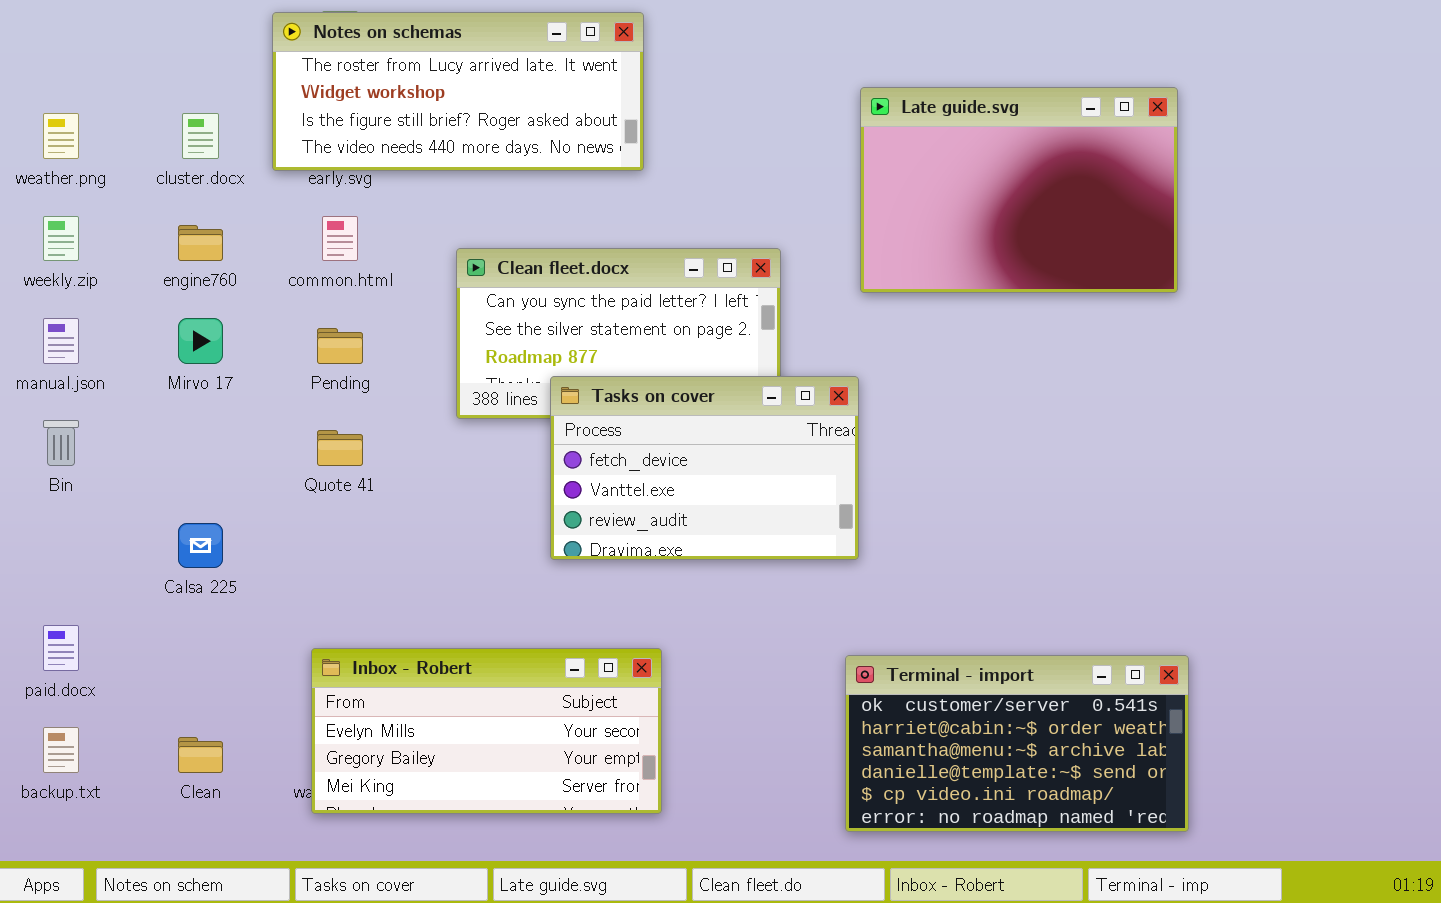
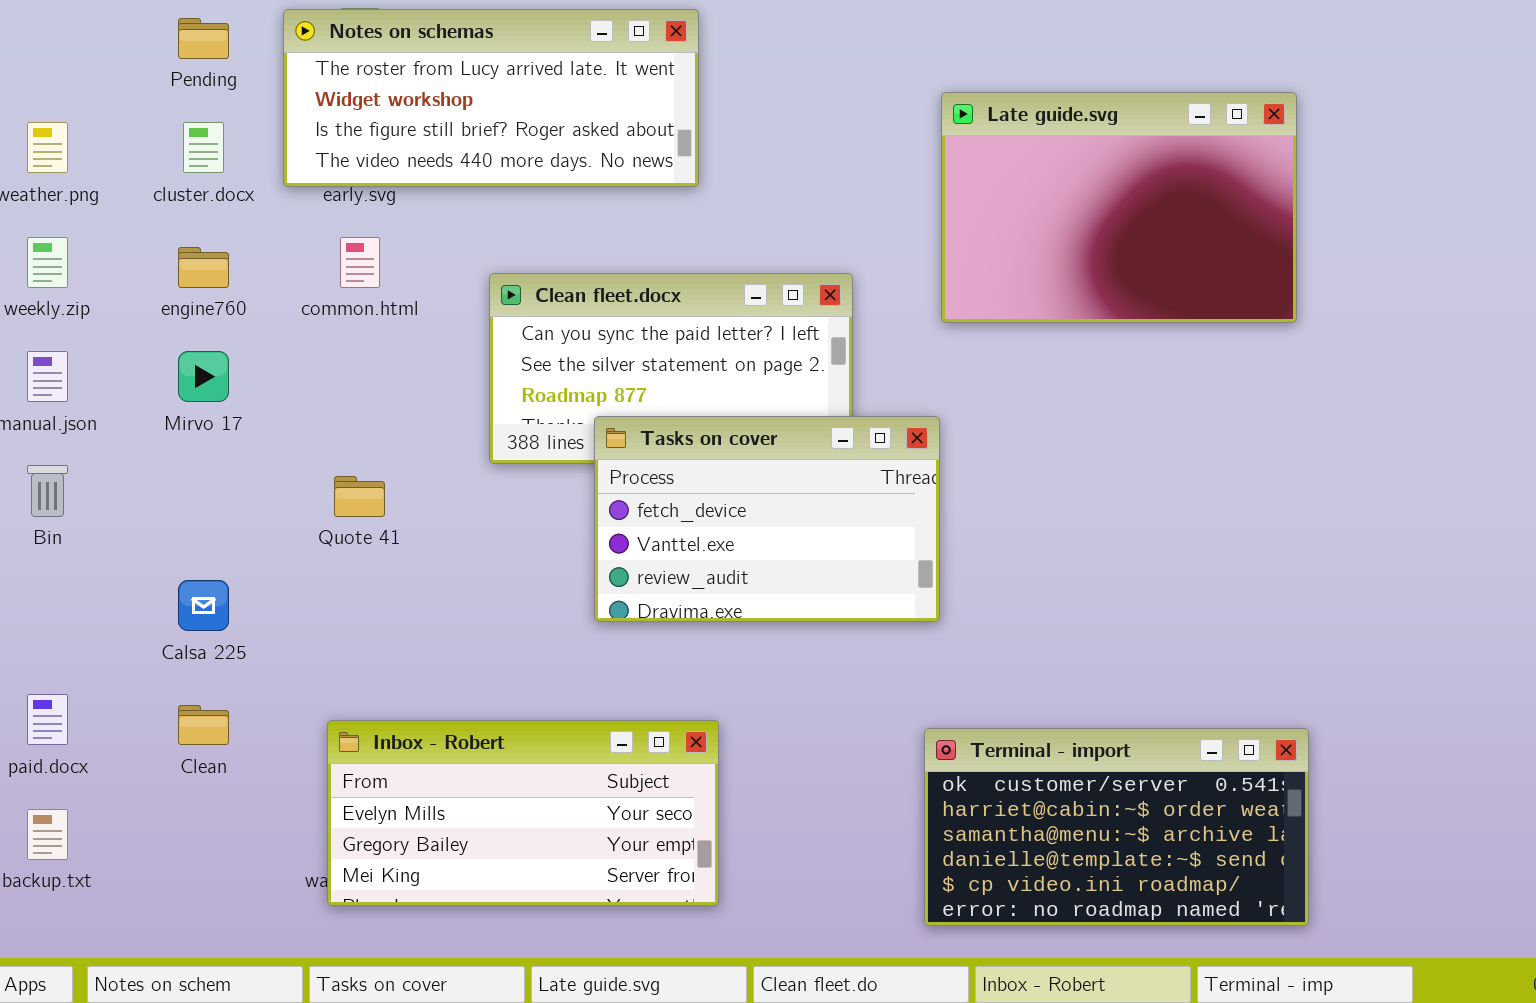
Pending: [317,328,363,364] -> [178,18,229,59], moved
Clean: [178,737,223,773] -> [178,705,229,745], moved

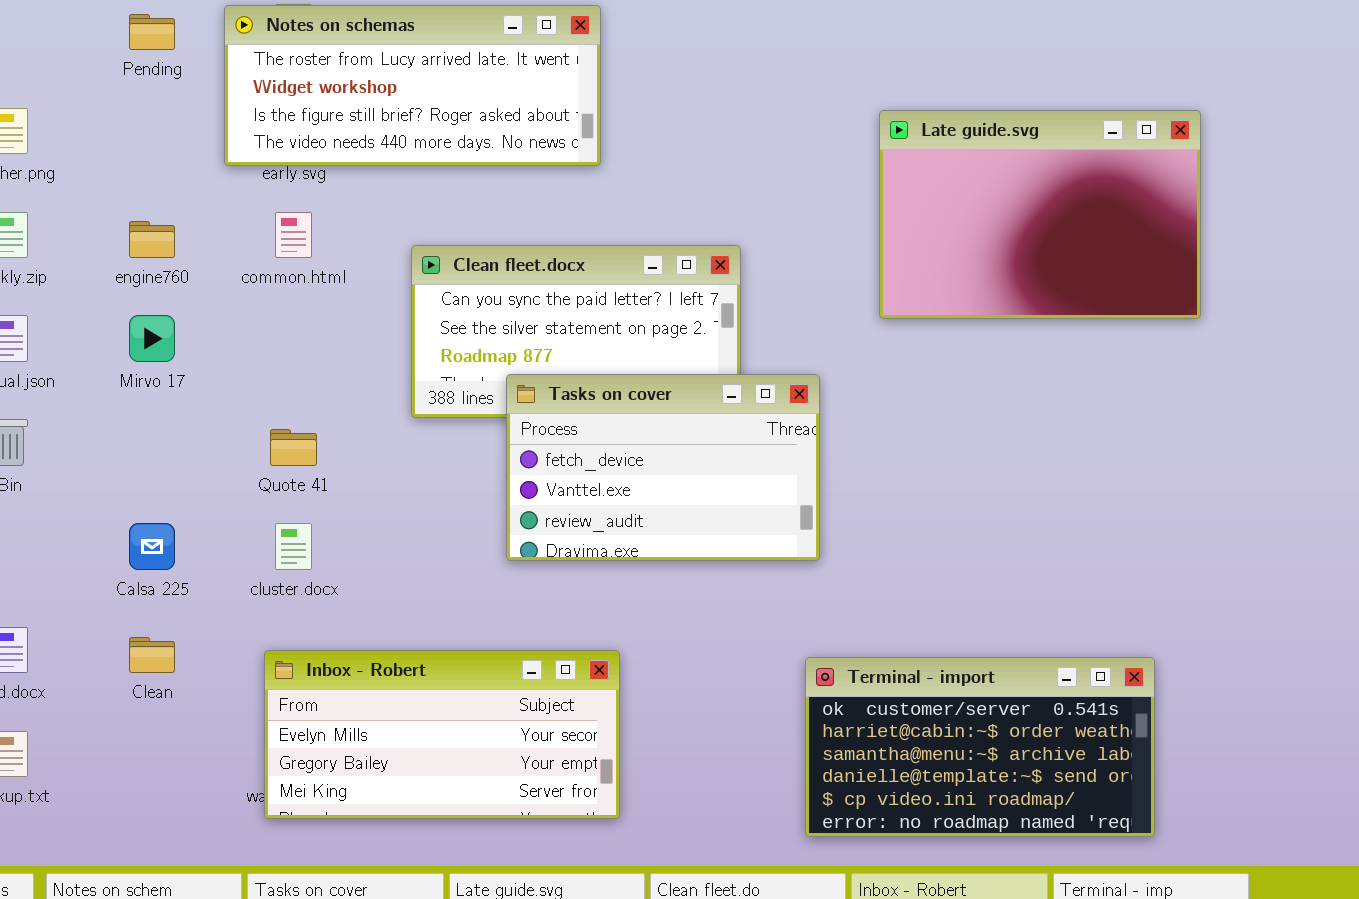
Late guide.svg: [941,92,1297,323] -> [879,110,1201,319], moved
cluster.docx: [183,122,224,173] -> [275,523,312,570], moved

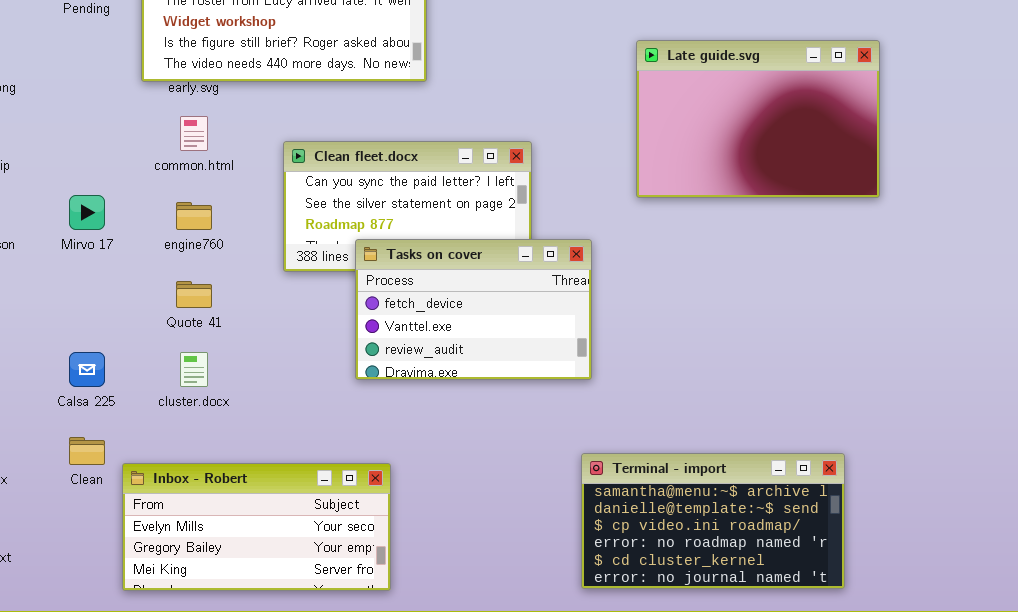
engine760: [129,221,175,258] -> [176,202,212,230], moved
Inbox - Robert: [264,650,620,819] -> [122,463,391,591], moved
Terminal - import: [805,657,1155,837] -> [581,453,845,589], scrolled down 2 rows

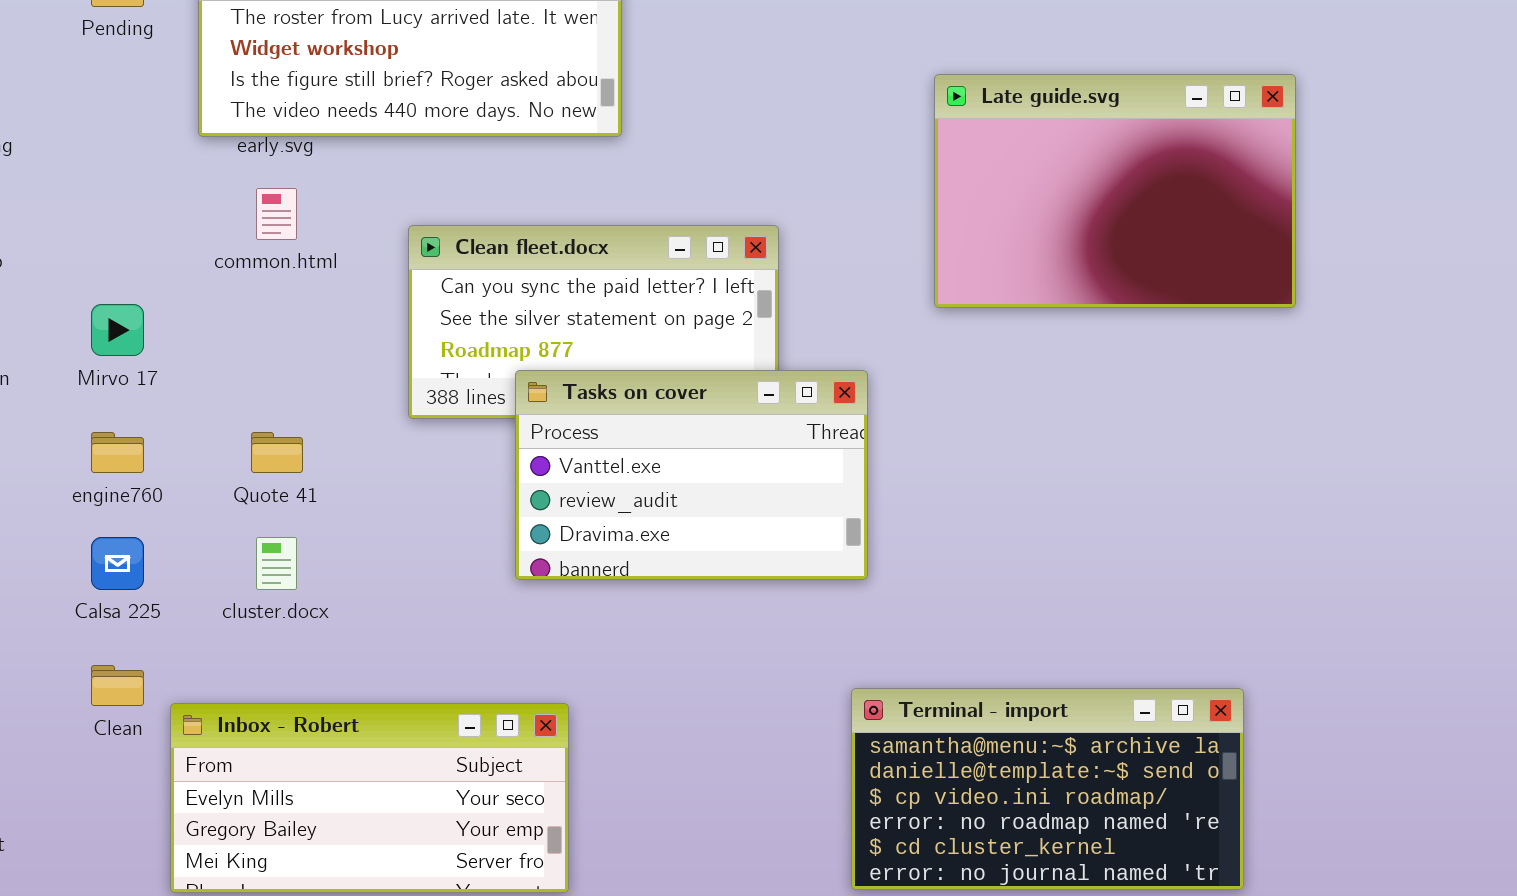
engine760: [176,202,212,230] -> [91,432,144,473], moved
Tasks on cover: [355,239,592,380] -> [515,370,868,580], scrolled down 1 row

